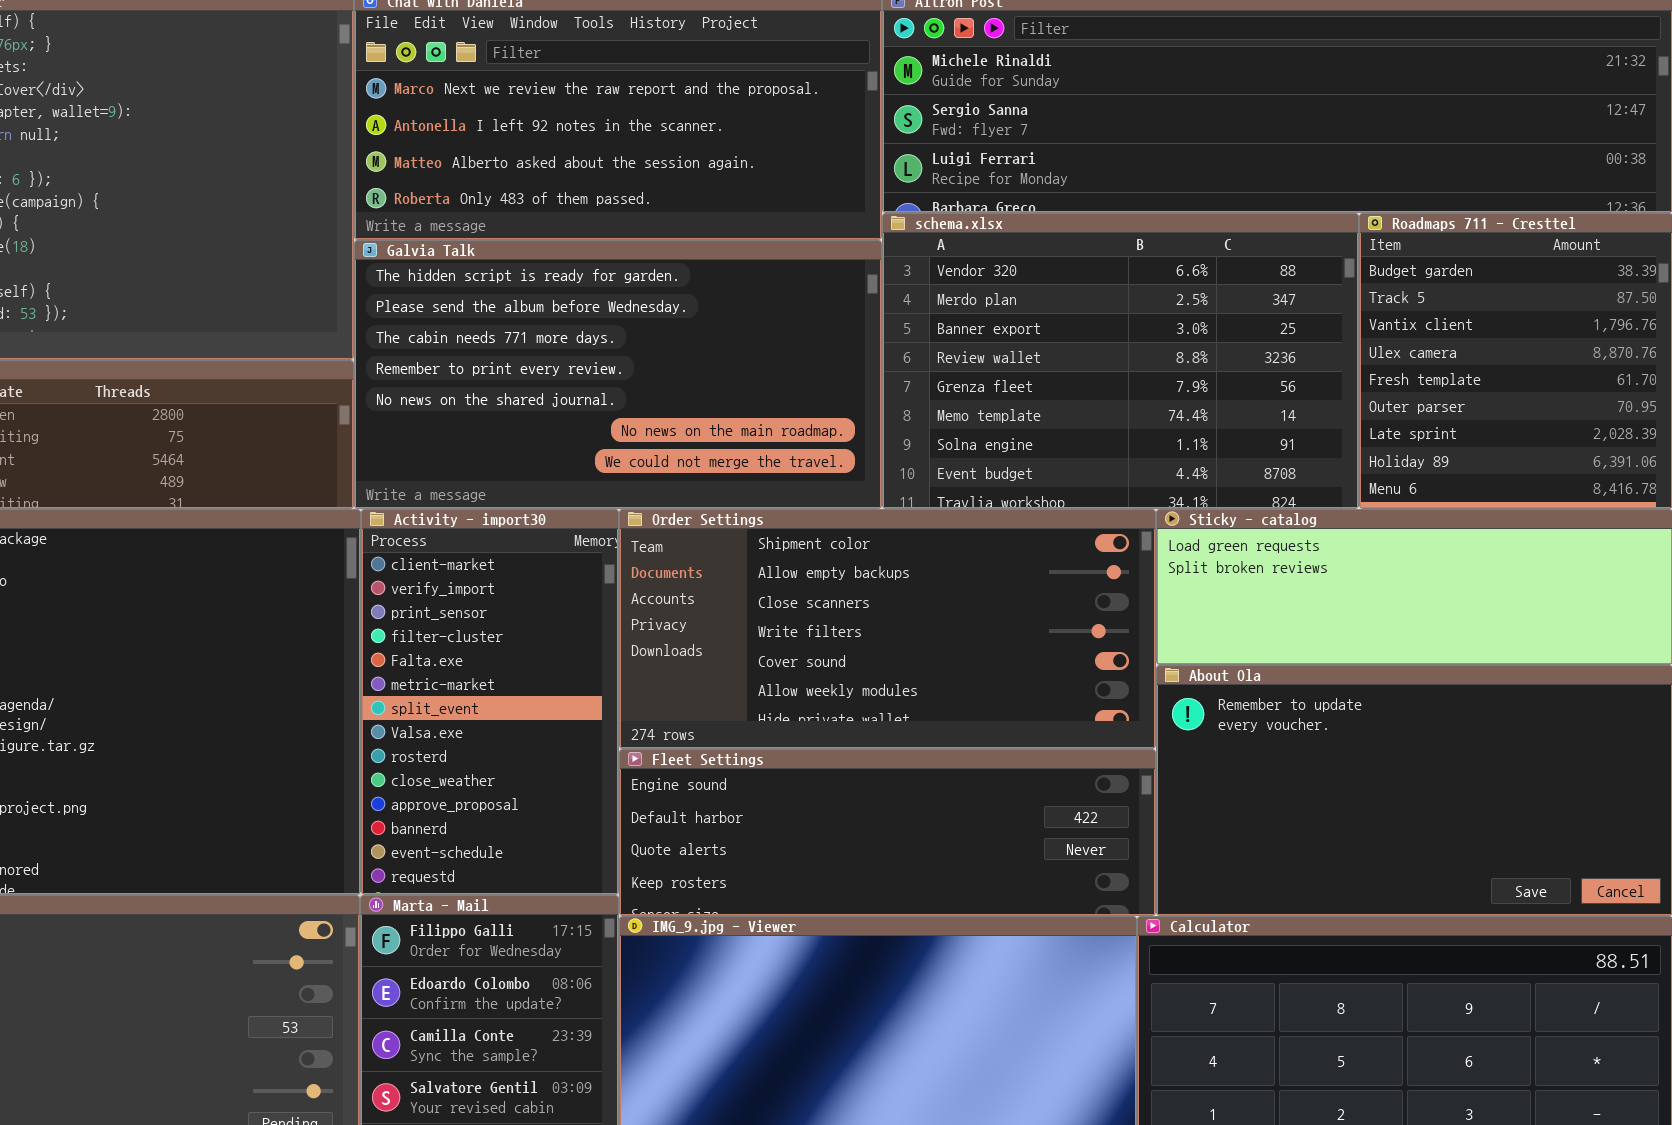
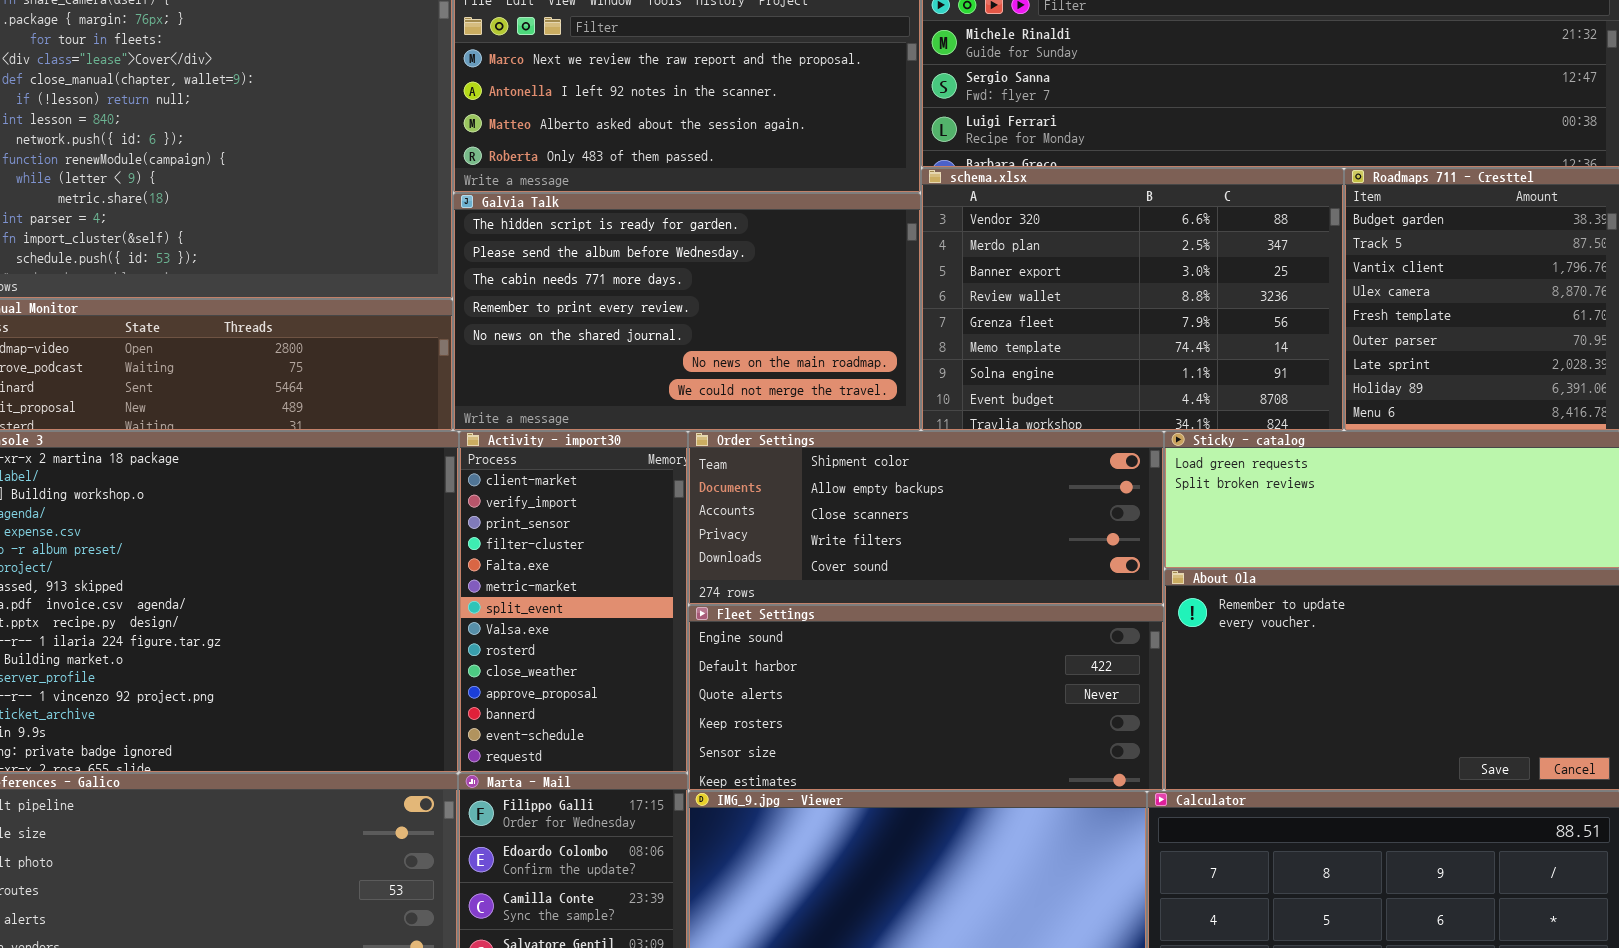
Order Settings: [619,509,1156,749] -> [688,431,1164,605], resized
Fleet Settings: [619,749,1156,916] -> [688,605,1164,791], resized

